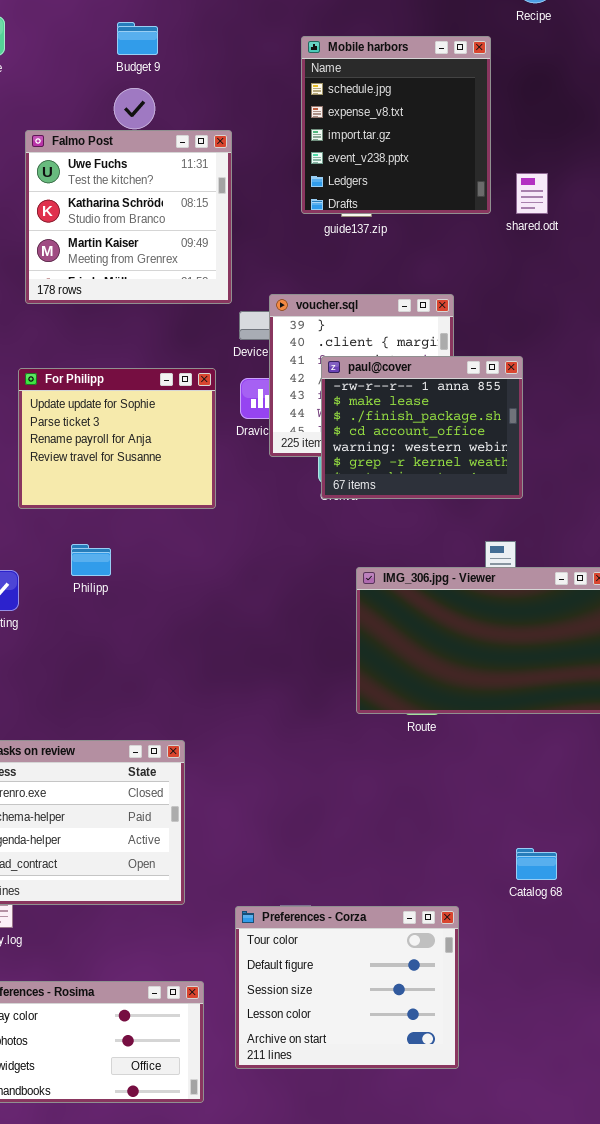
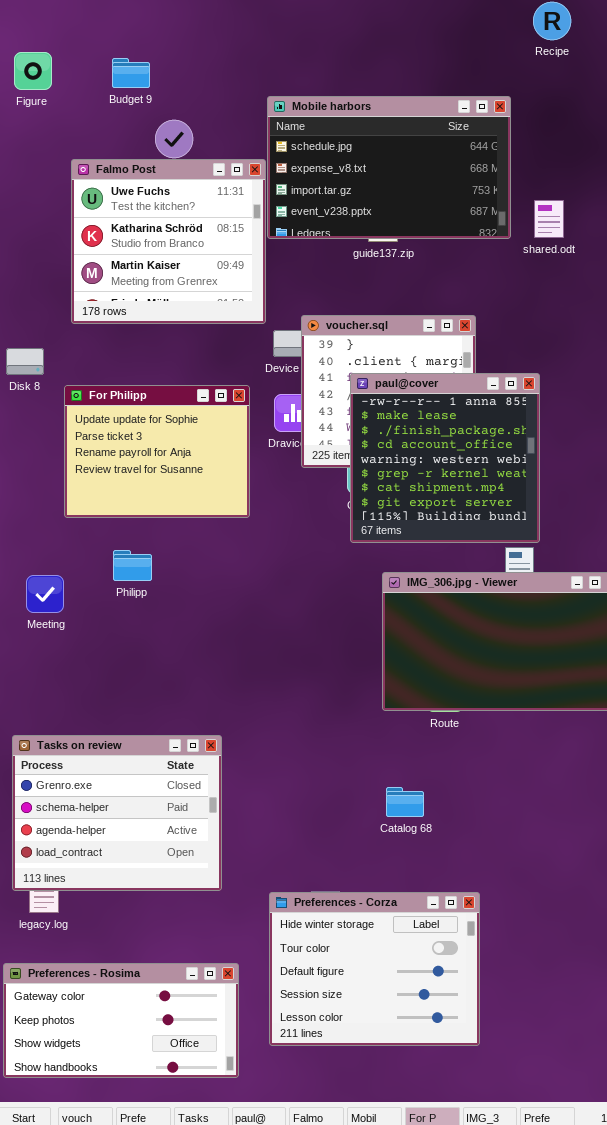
Budget 9: [117,22,158,55] -> [112,58,150,88], moved
Mobile harbors: [301,36,491,214] -> [267,96,511,239], resized
paul@cover: [321,356,523,499] -> [350,373,540,543], resized
Catalog 68: [516,848,557,880] -> [386,787,424,817], moved
Preferences - Corza: [235,906,459,1069] -> [269,892,480,1046], scrolled up 1 row

